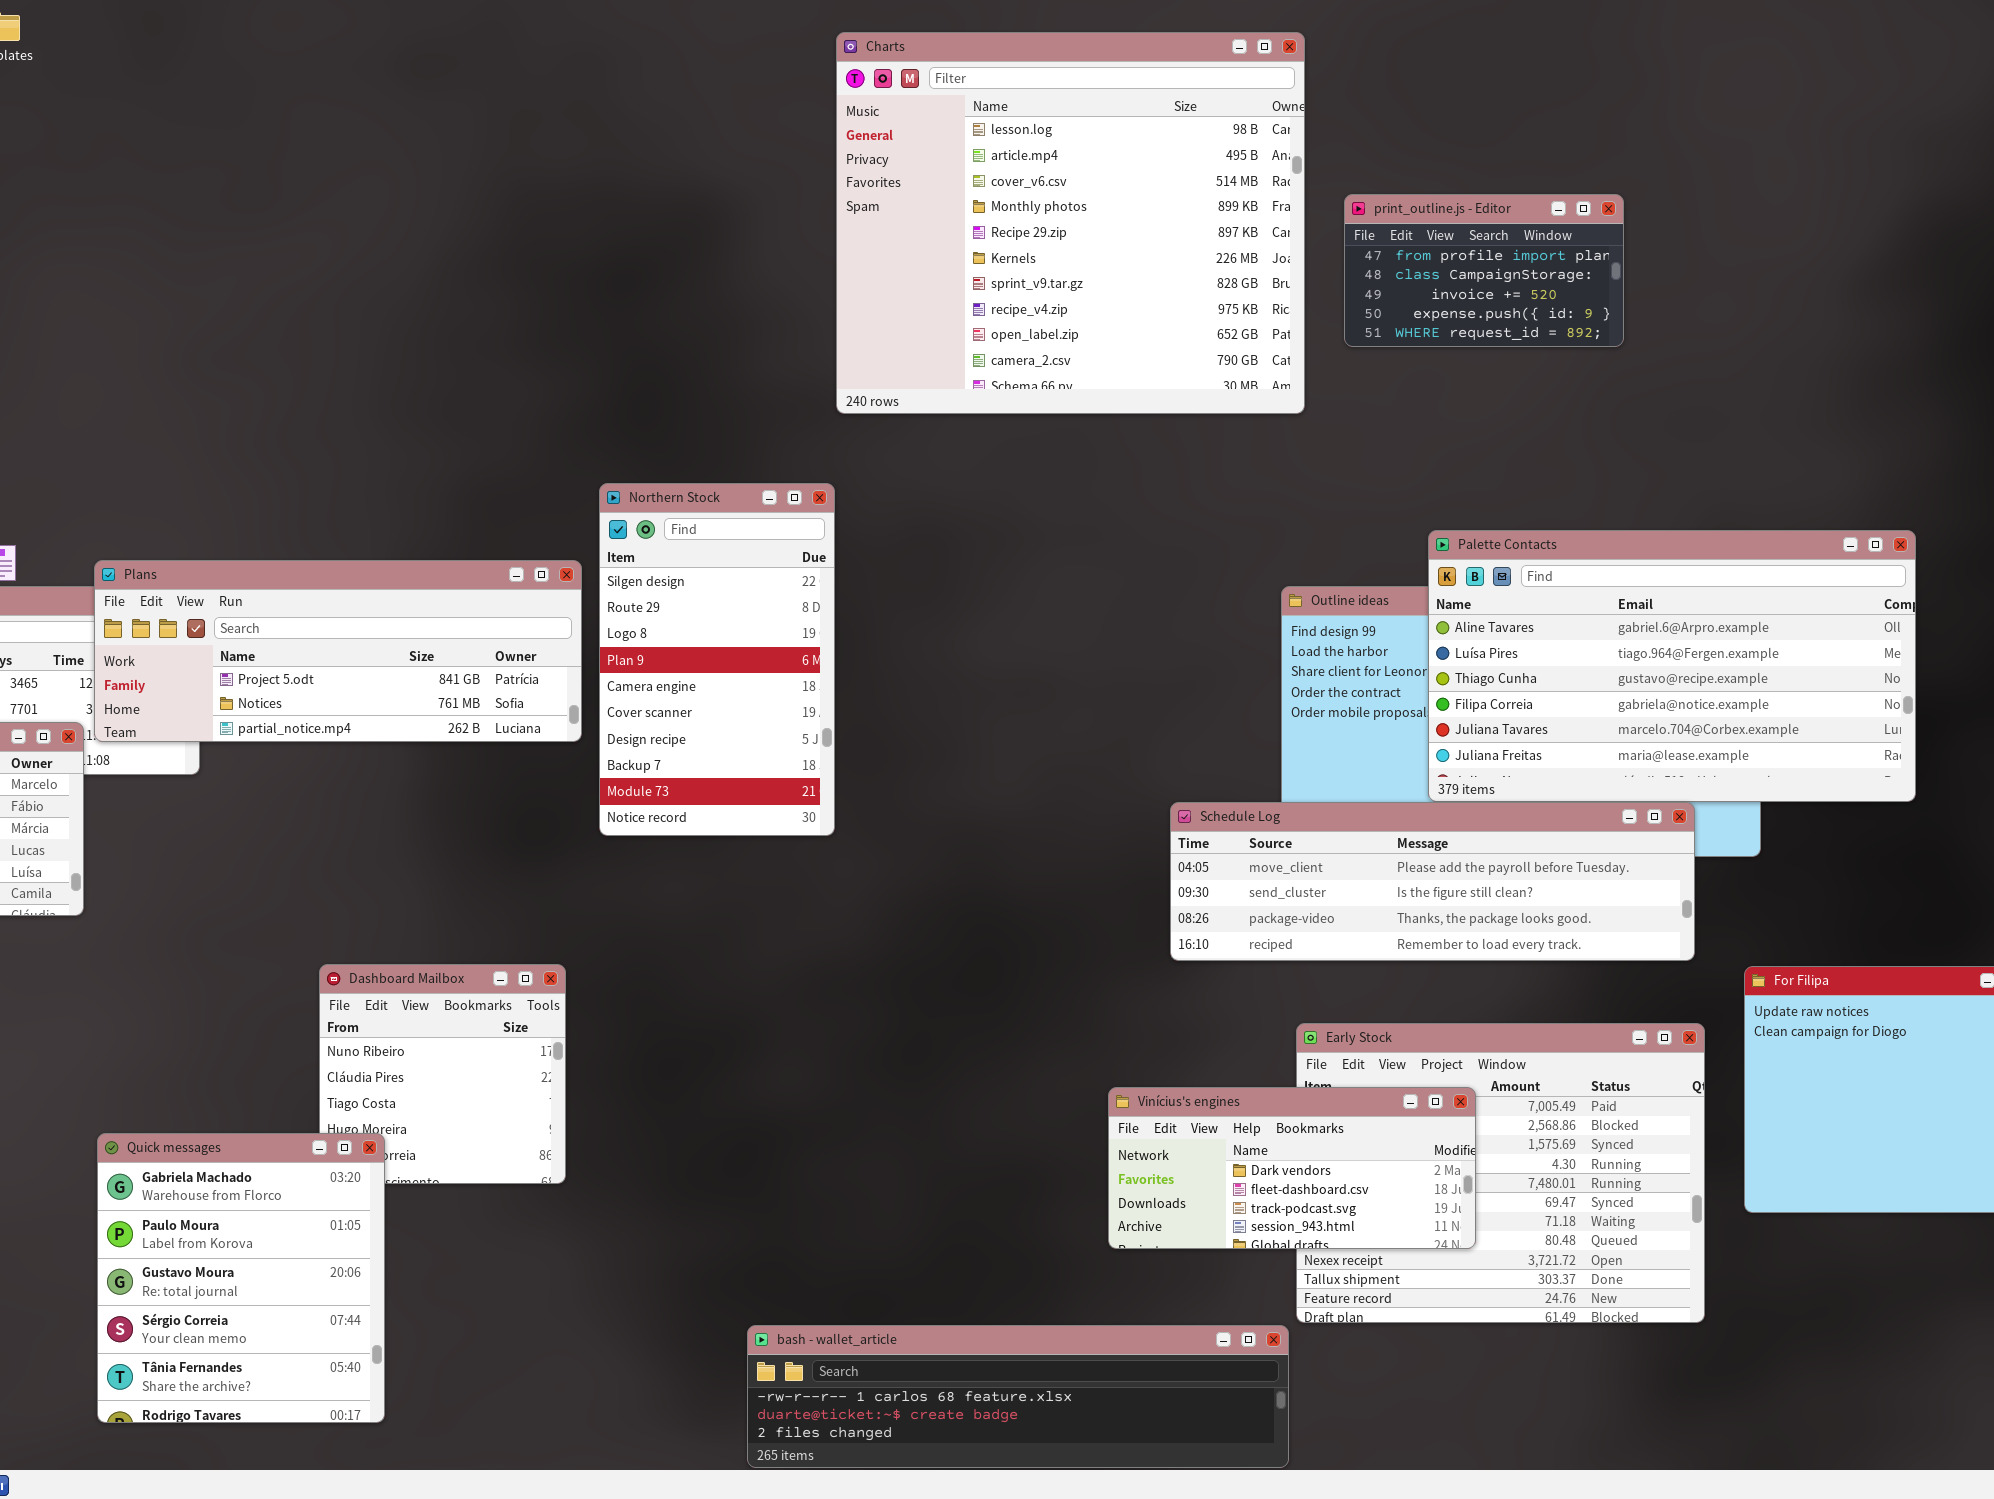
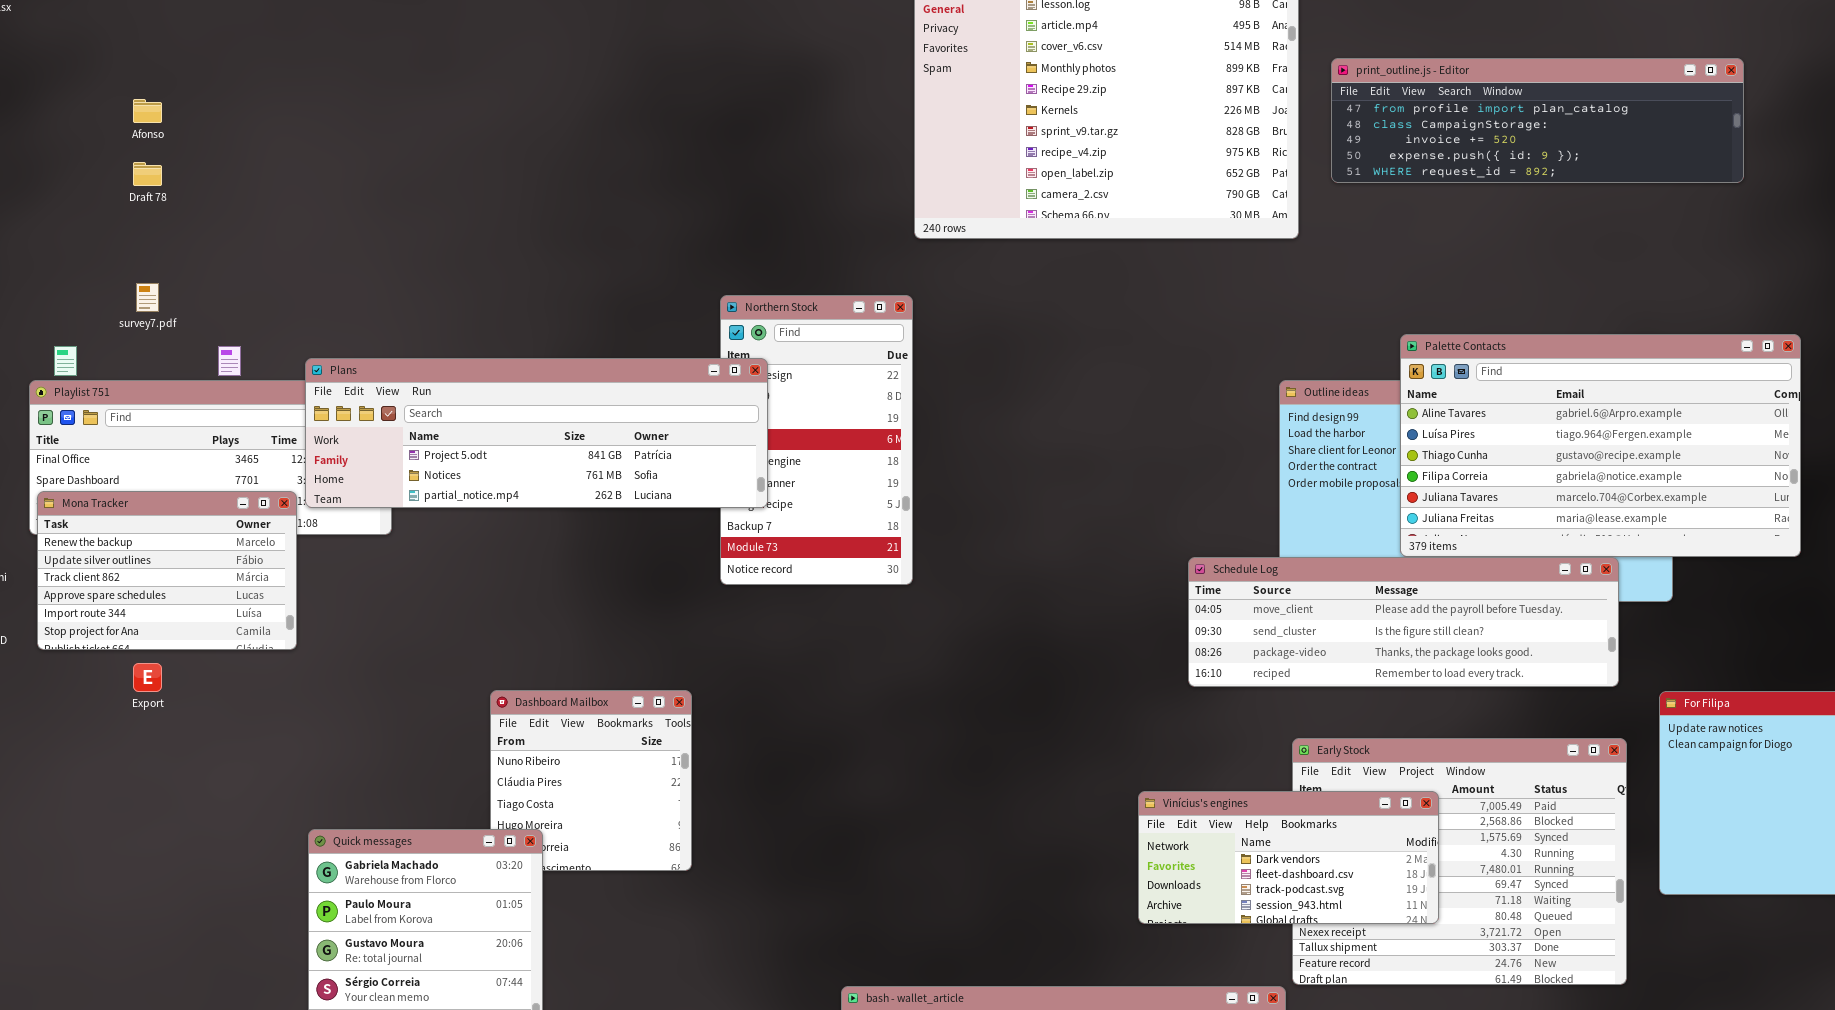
print_outline.js - Editor: [1344,194,1624,347] -> [1331,58,1744,183], resized
Plans: [94,560,582,742] -> [305,358,768,508], resized

